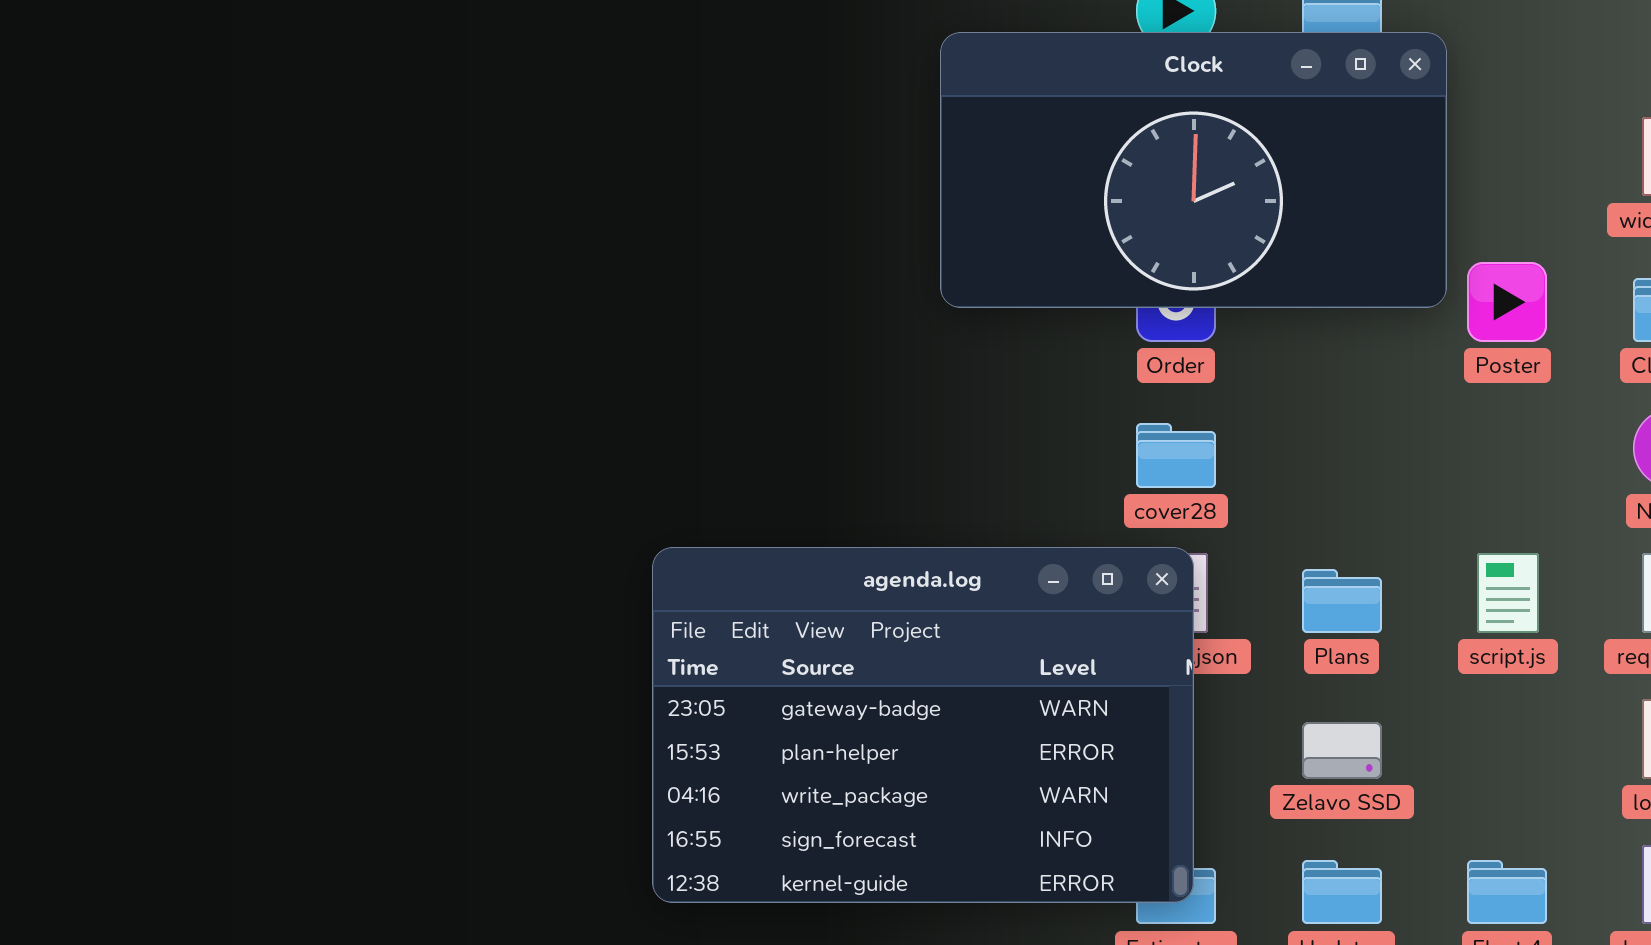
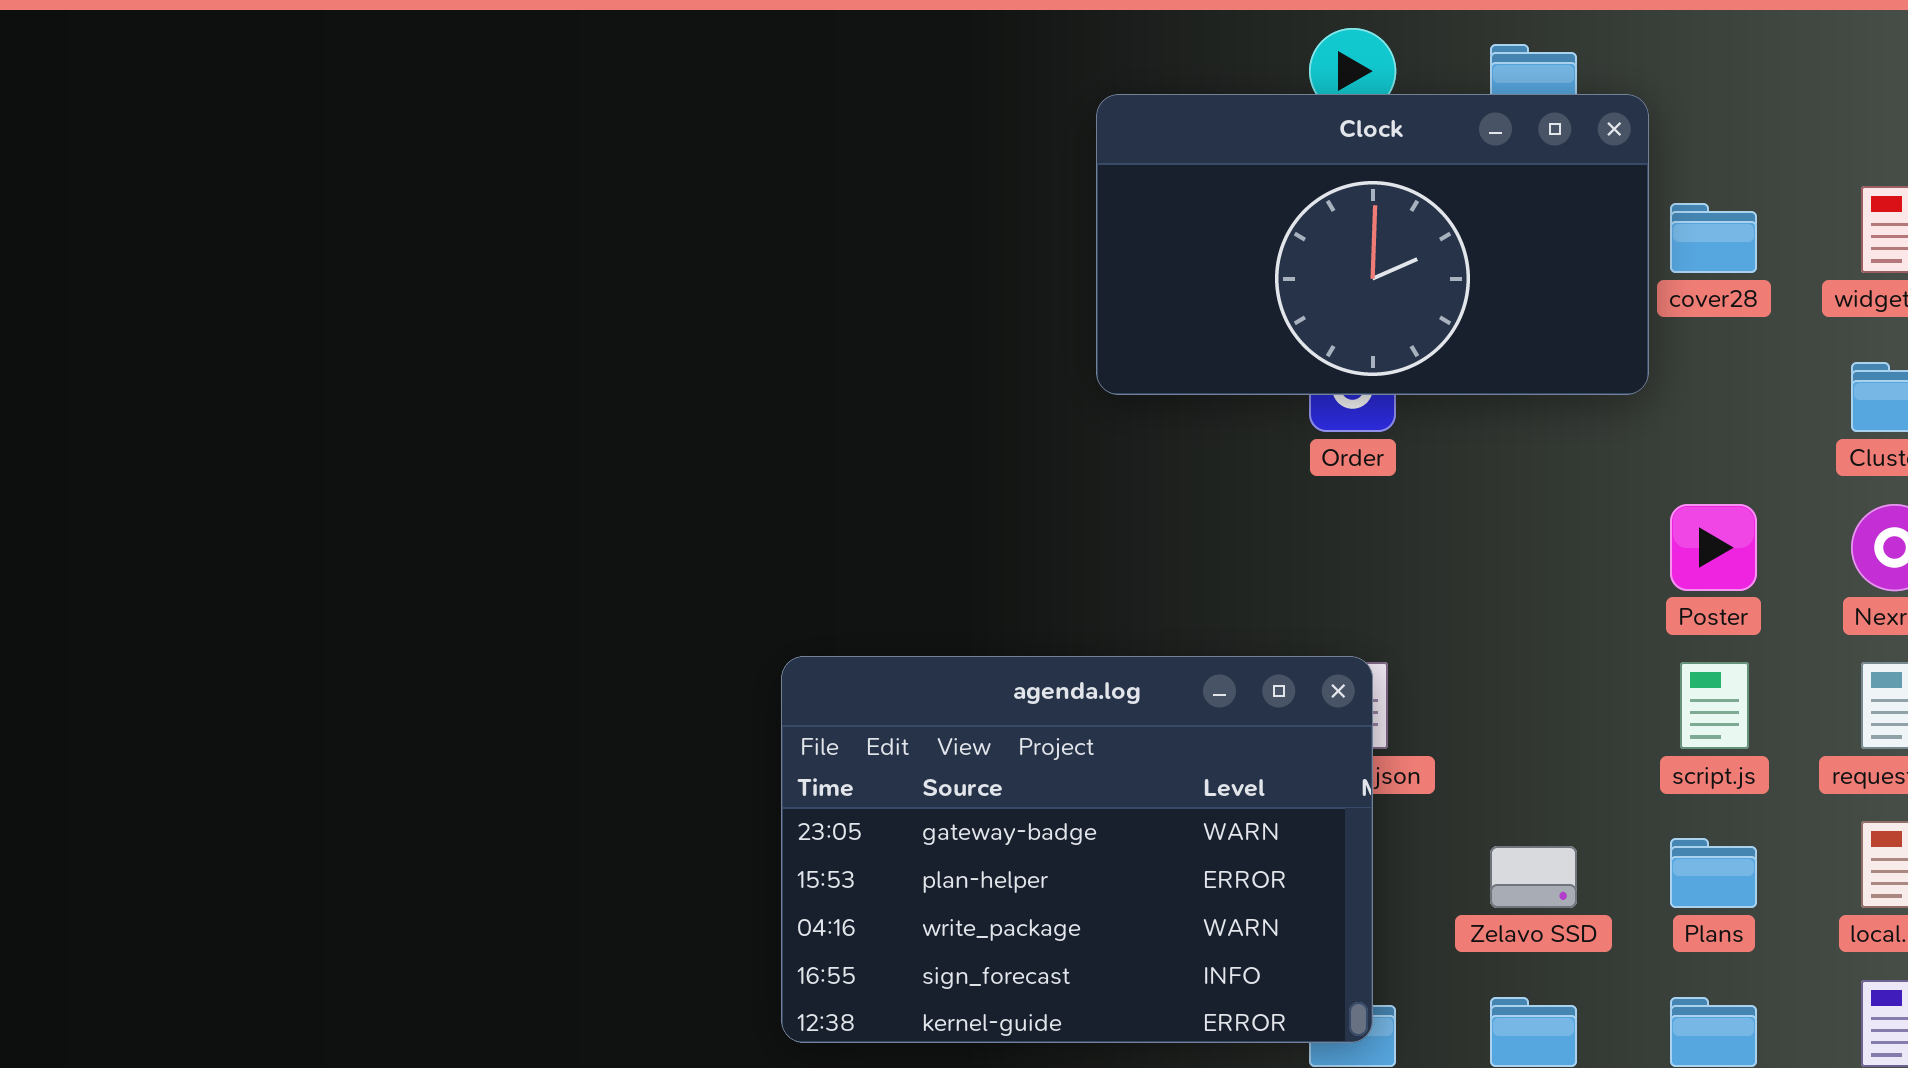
Poster: [1467,262,1547,342] -> [1670,504,1757,591], moved
cover28: [1136,423,1216,488] -> [1670,203,1757,273], moved
Plans: [1302,569,1382,633] -> [1670,838,1757,908], moved

